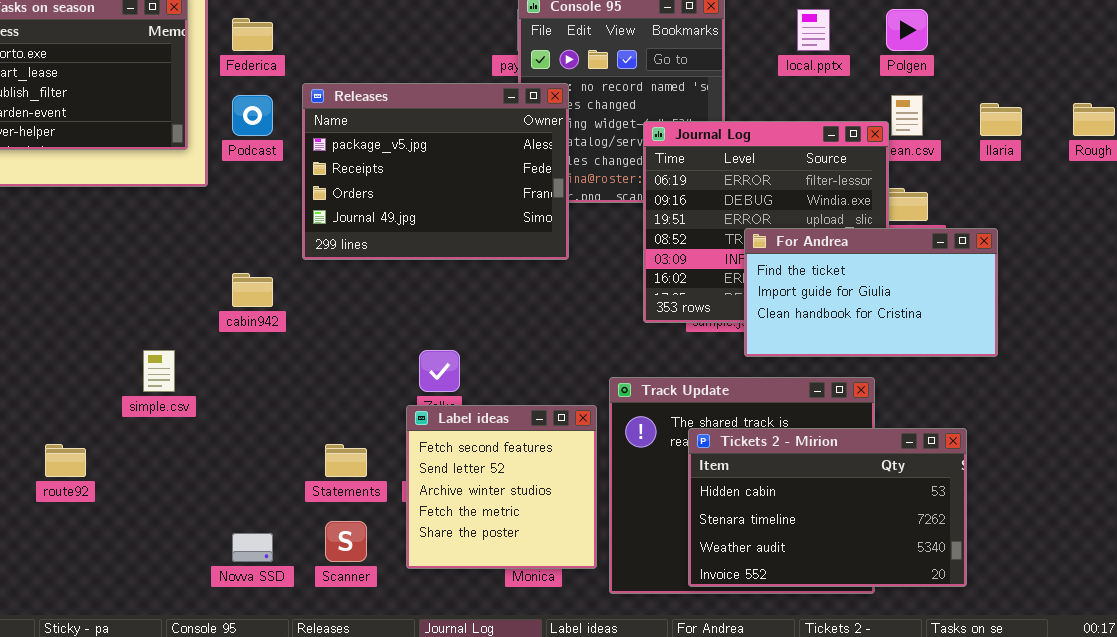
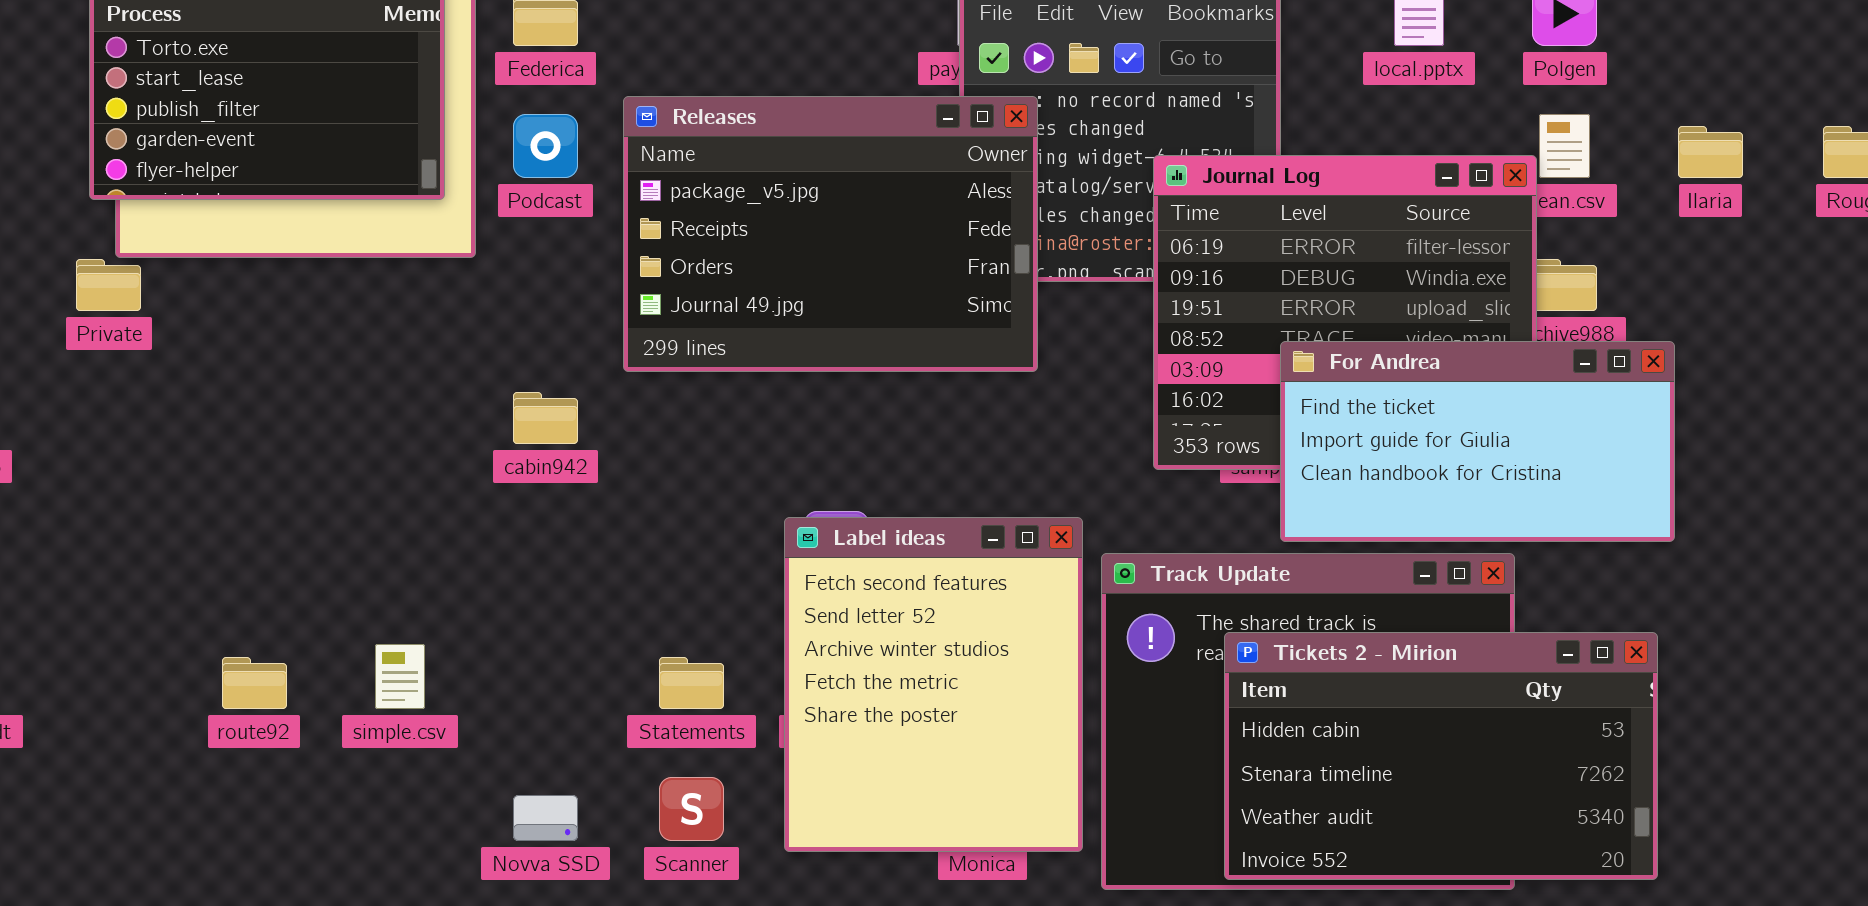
For Andrea: [744,228,998,357] -> [1280,341,1675,542], moved
simple.csv: [143,350,175,392] -> [375,644,425,709], moved
Label ideas: [406,405,597,569] -> [784,517,1083,852], resized

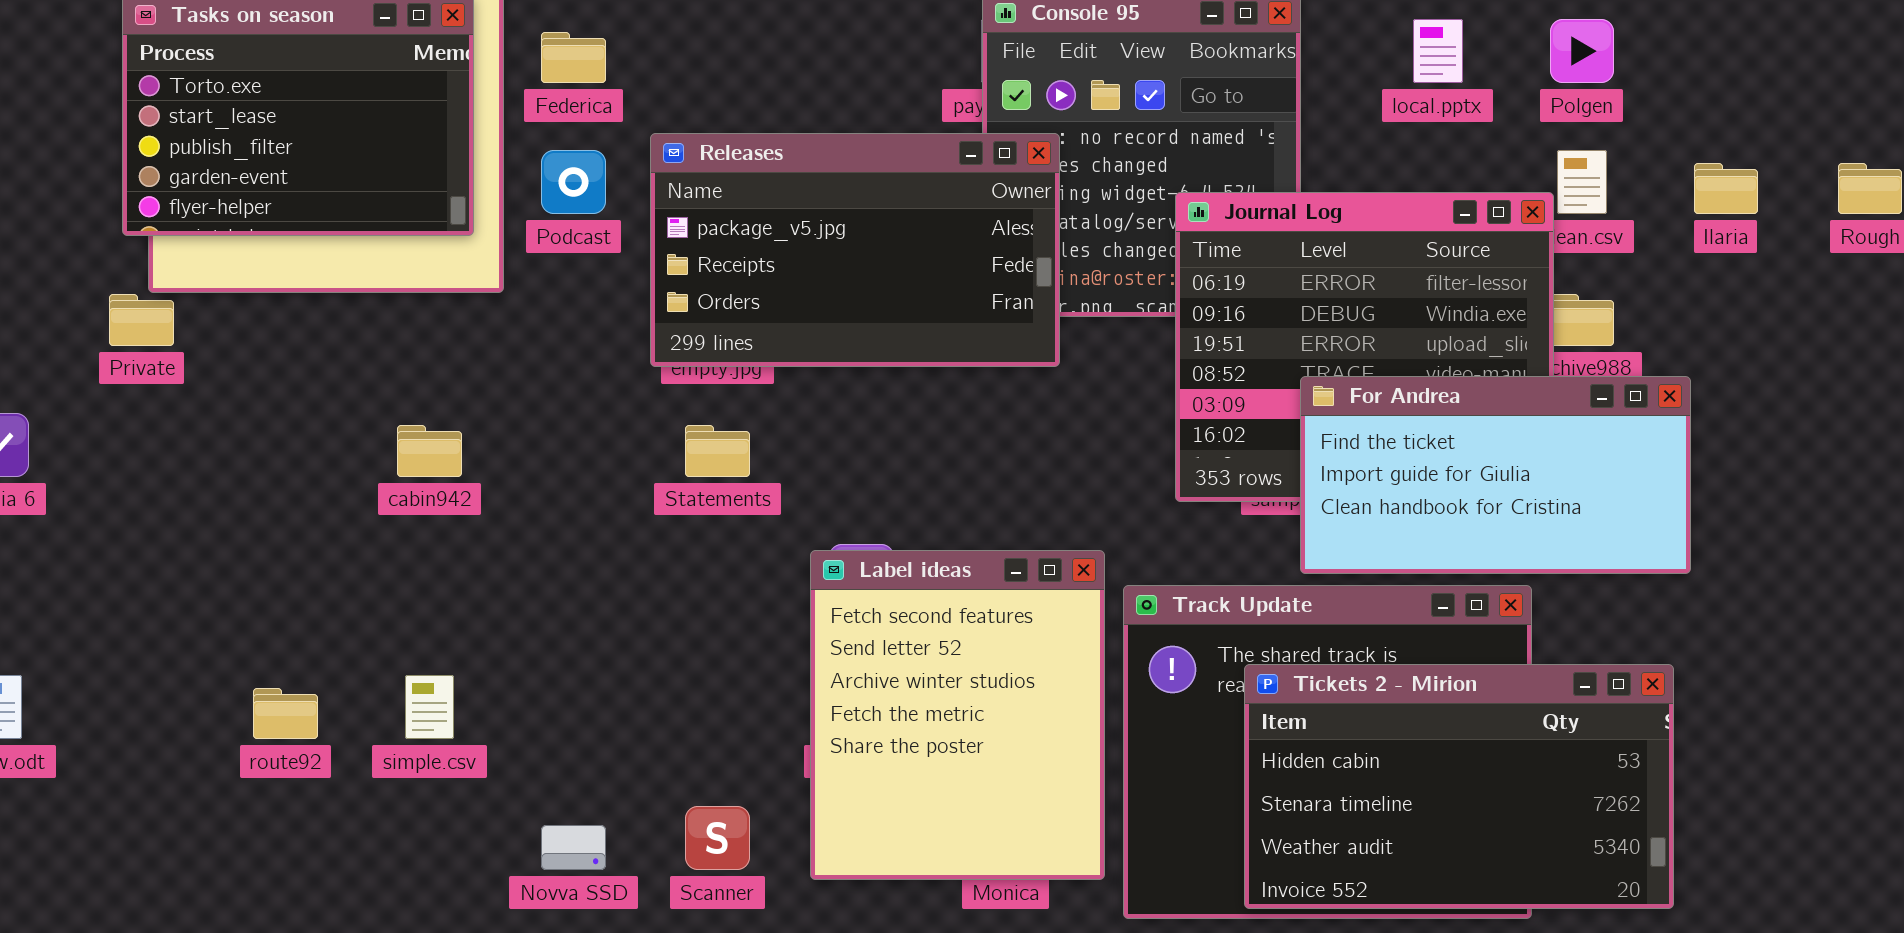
Releases: [623,96,1038,372] -> [650,133,1060,367], resized
cabin942: [513,392,578,444] -> [397,425,462,477], moved
Statements: [659,657,724,709] -> [685,425,750,477], moved

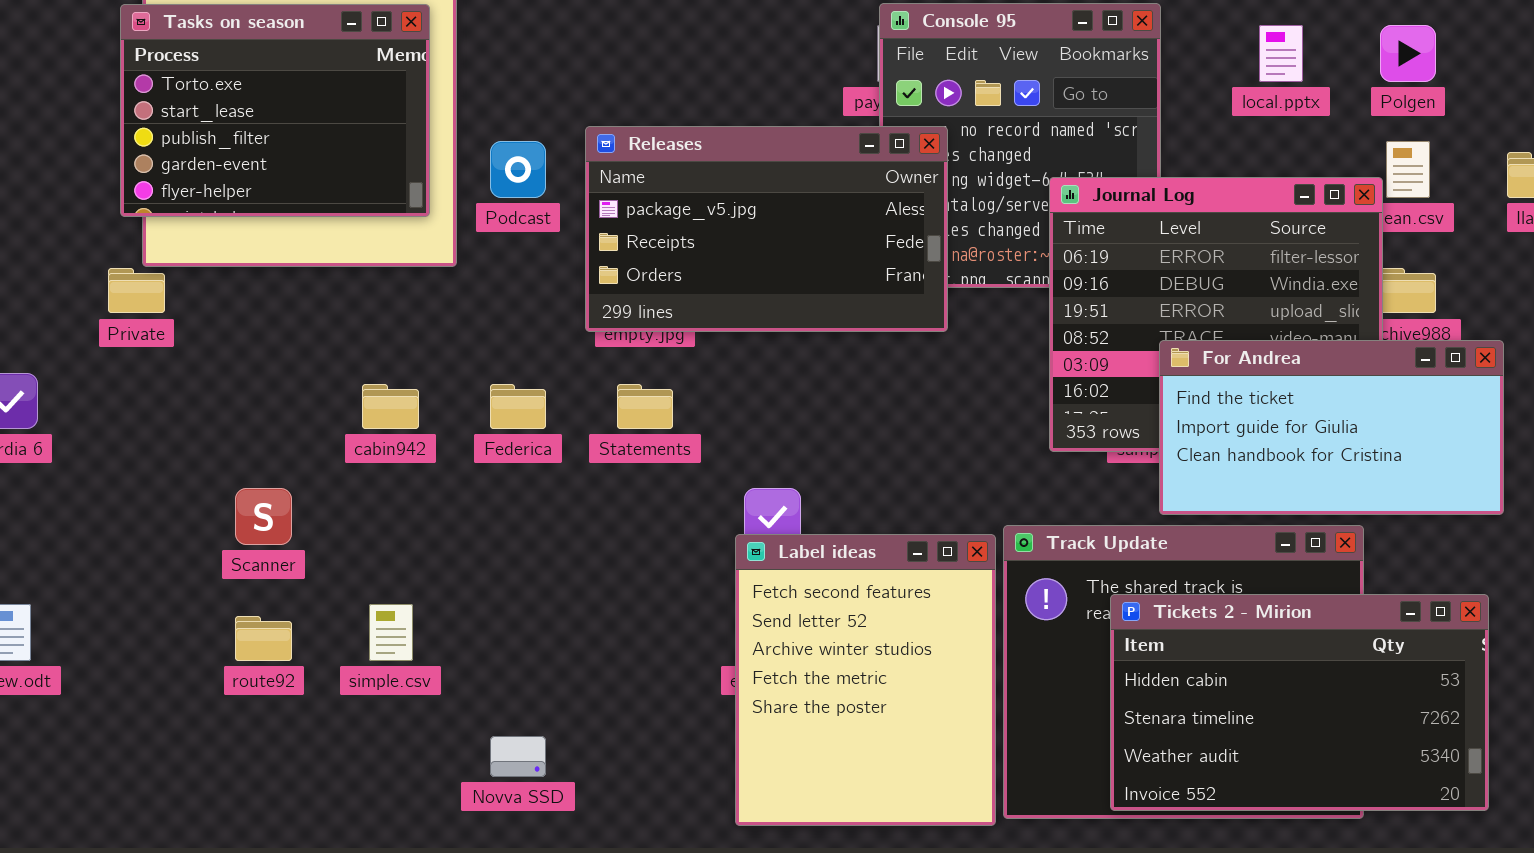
Federica: [541,32,606,83] -> [490,384,546,429], moved
Label ideas: [810,550,1105,880] -> [735,534,996,826], moved
Scanner: [685,806,750,870] -> [235,488,292,545], moved

